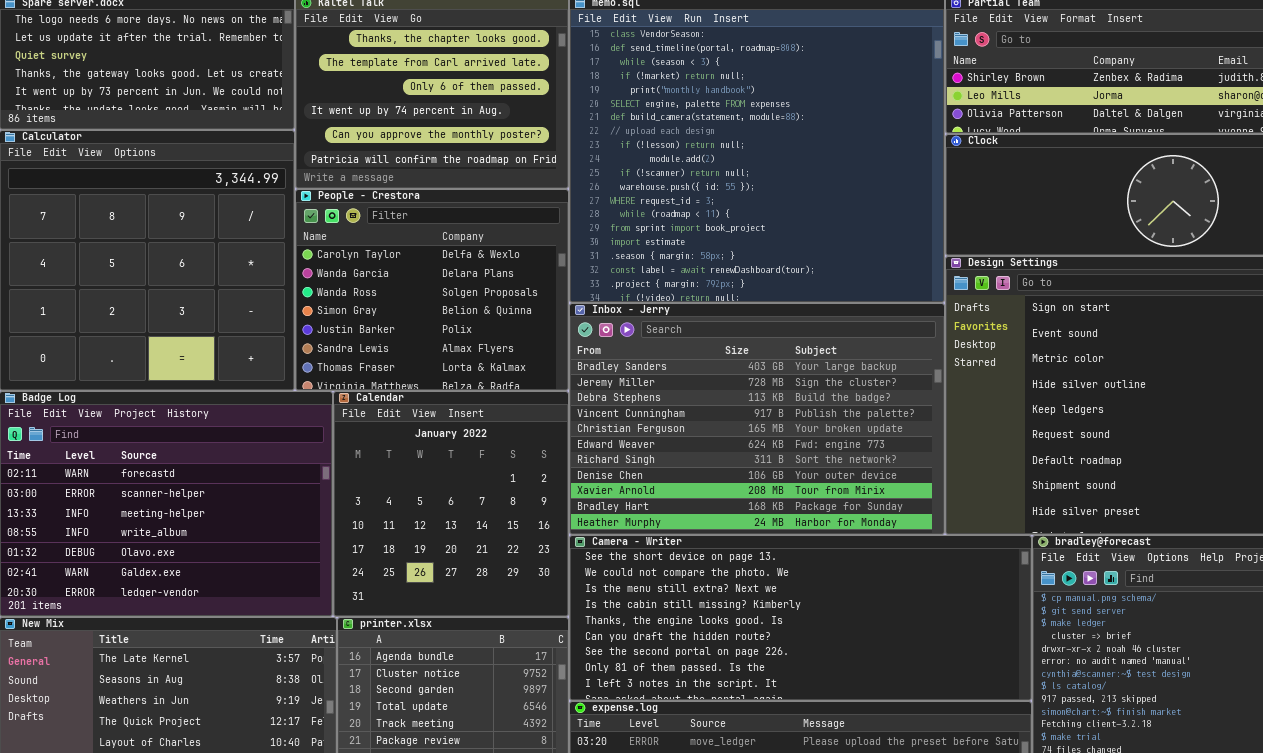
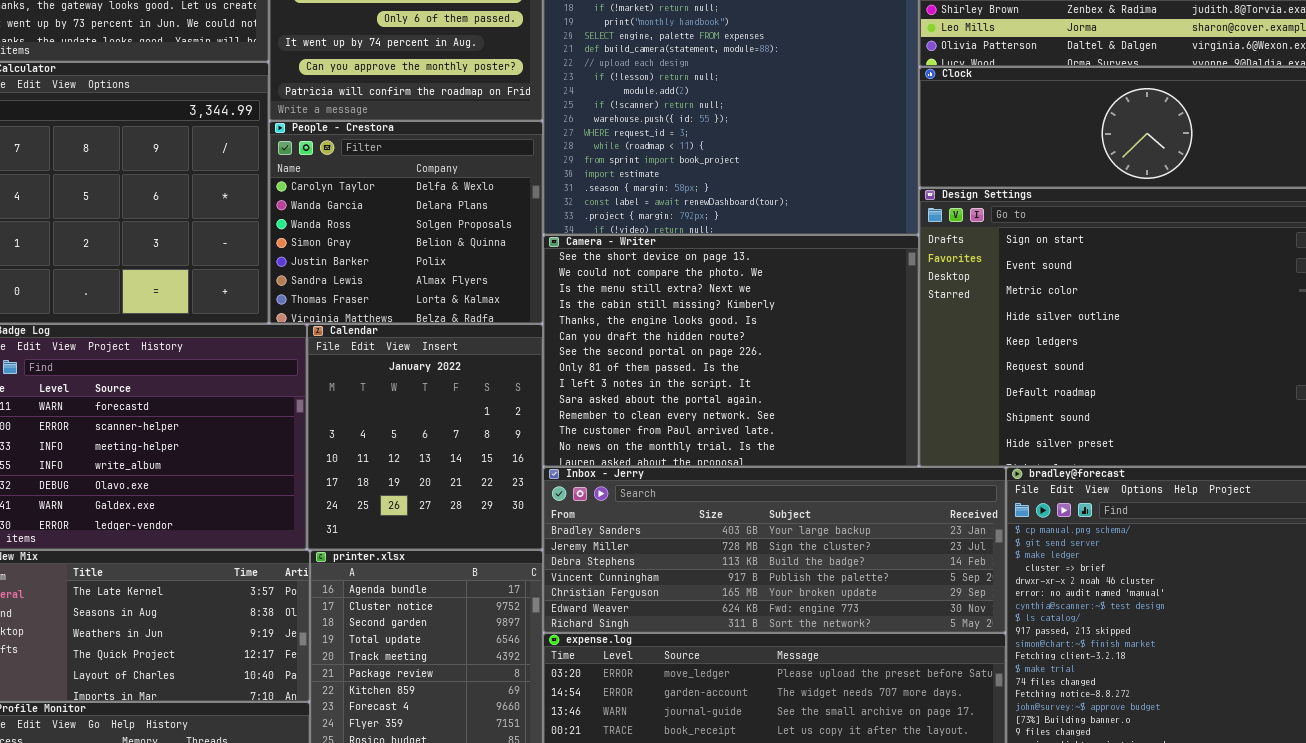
Inbox - Jerry: [569,303,945,535] -> [543,467,1006,633], moved, resized
Camera - Writer: [569,535,1032,701] -> [543,235,919,467], moved, resized

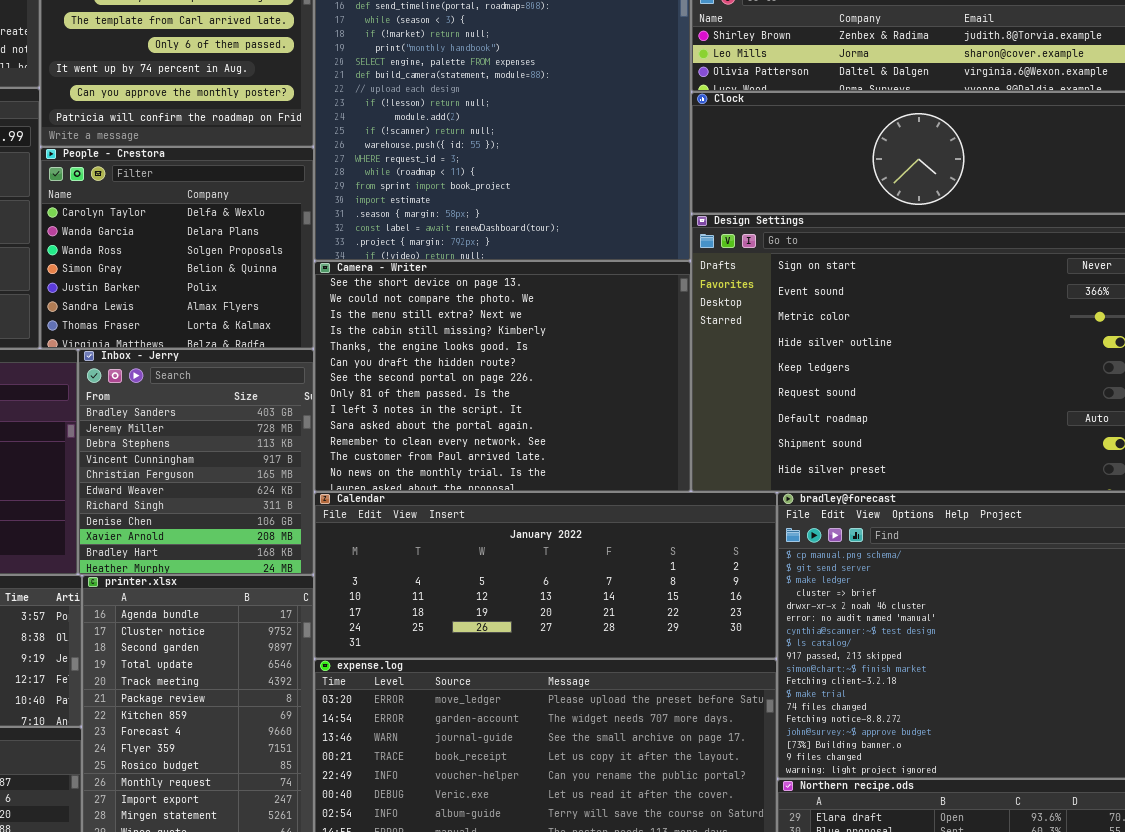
Calendar: [307,324,543,550] -> [314,492,777,659], moved, resized
Inbox - Jerry: [543,467,1006,633] -> [78,349,314,575], moved, resized

